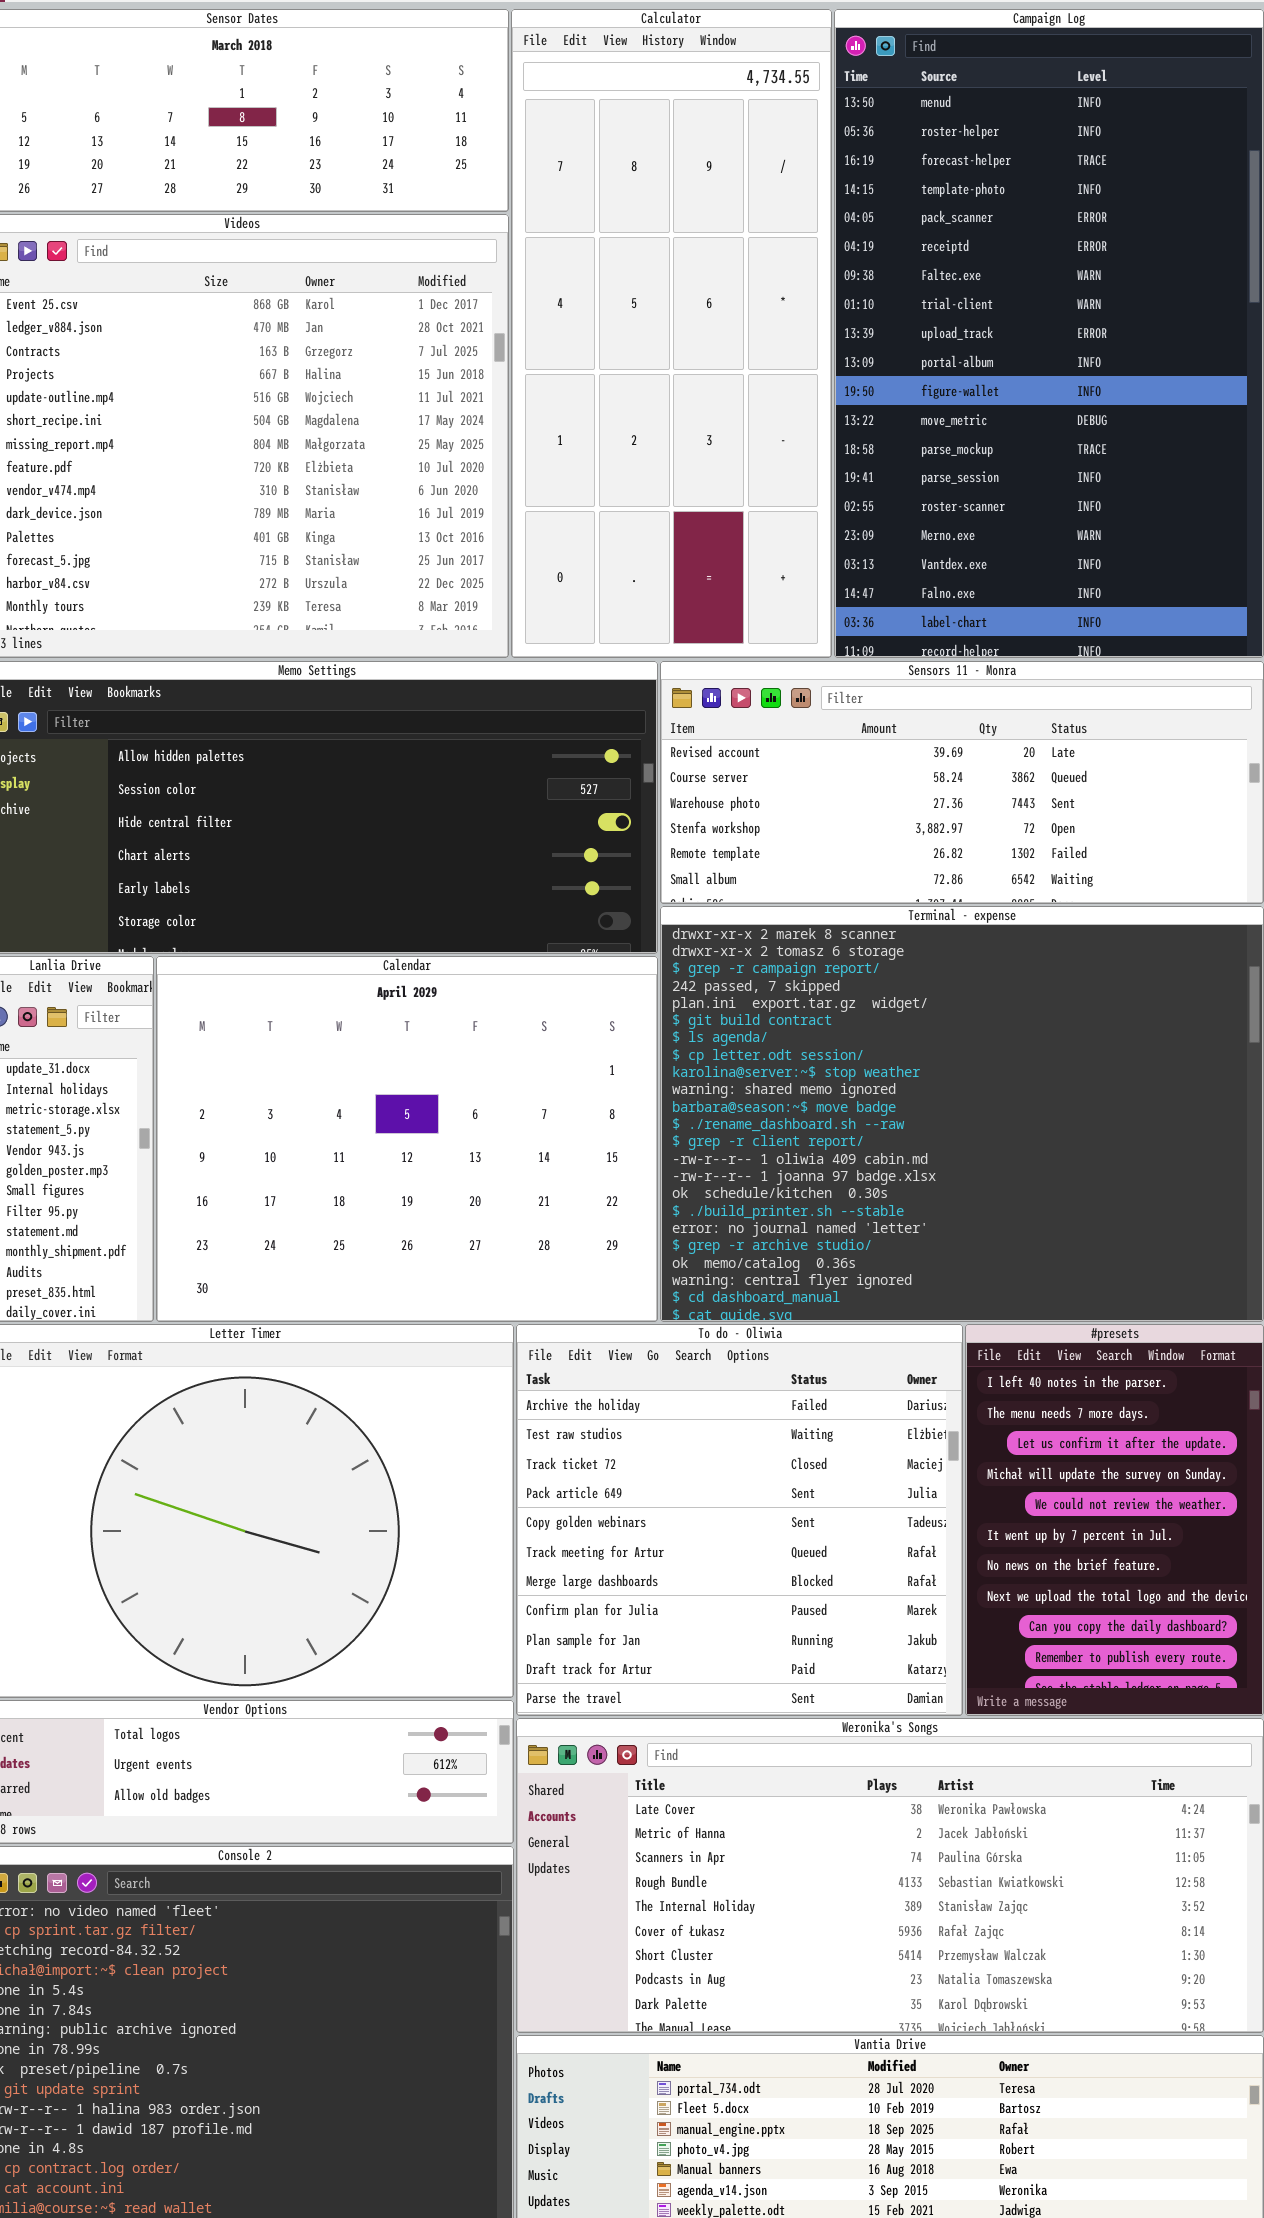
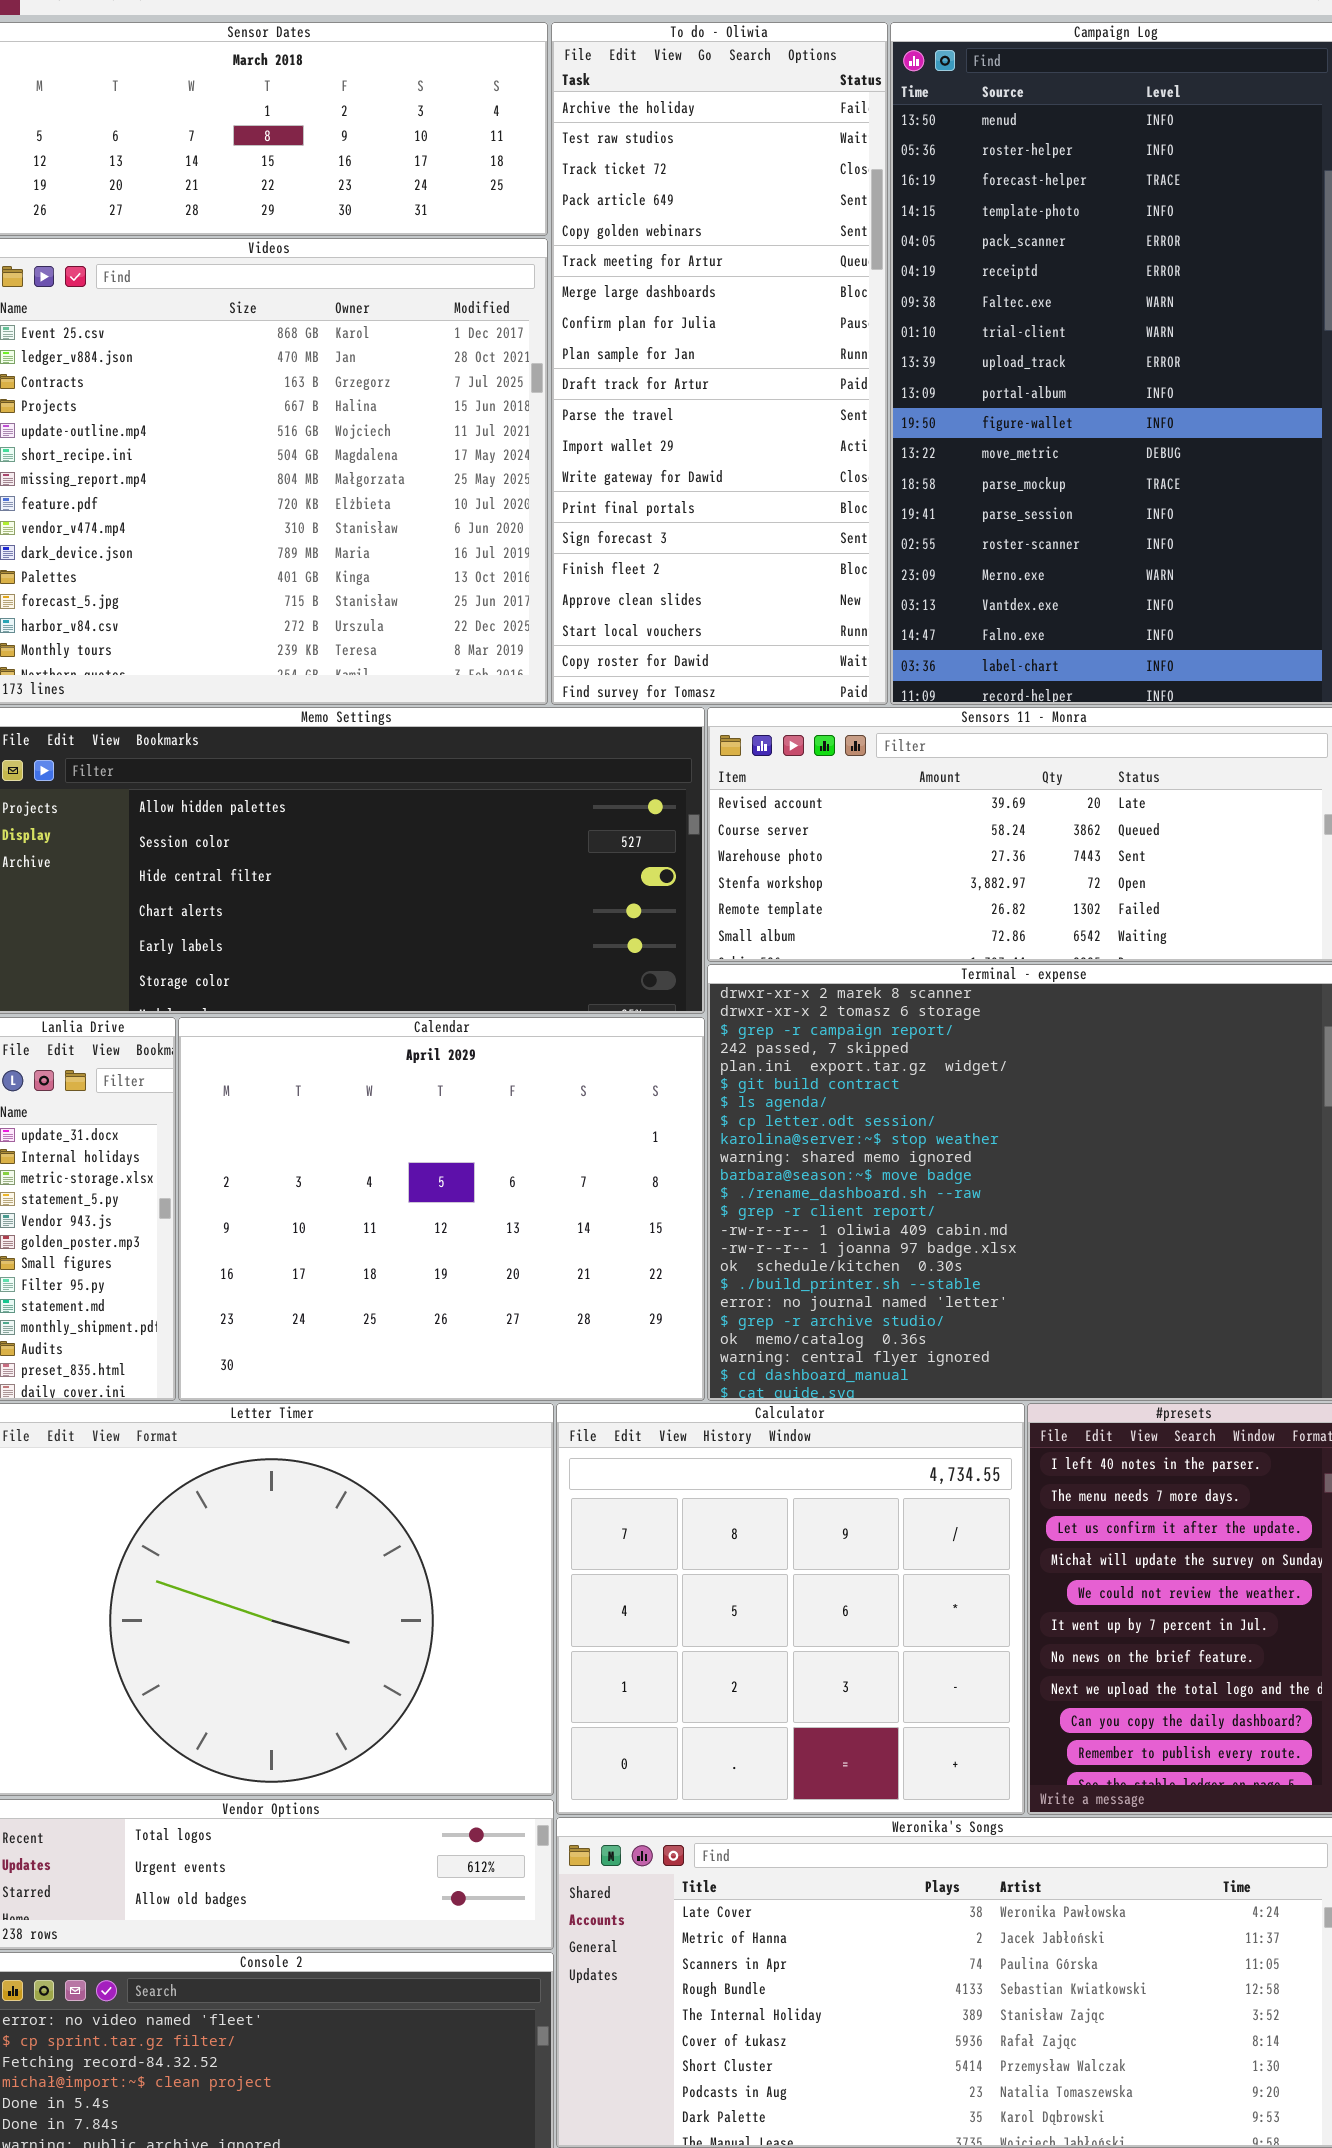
Calculator: [511,9,832,658] -> [556,1403,1025,1815], moved, resized
To do - Oliwia: [516,1324,963,1716] -> [551,22,888,705], moved, resized

